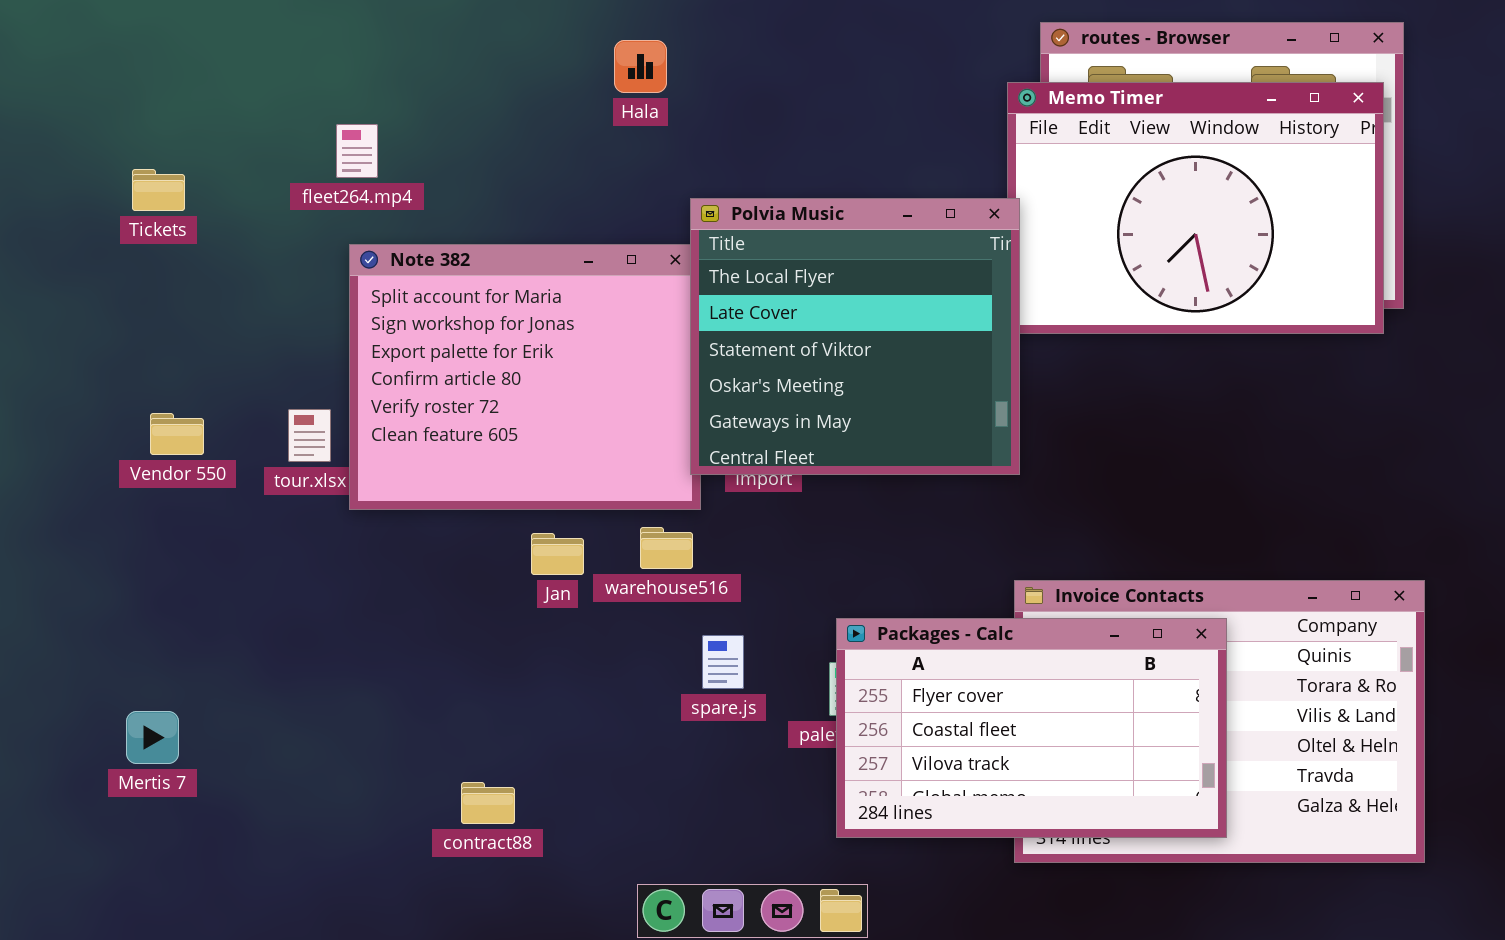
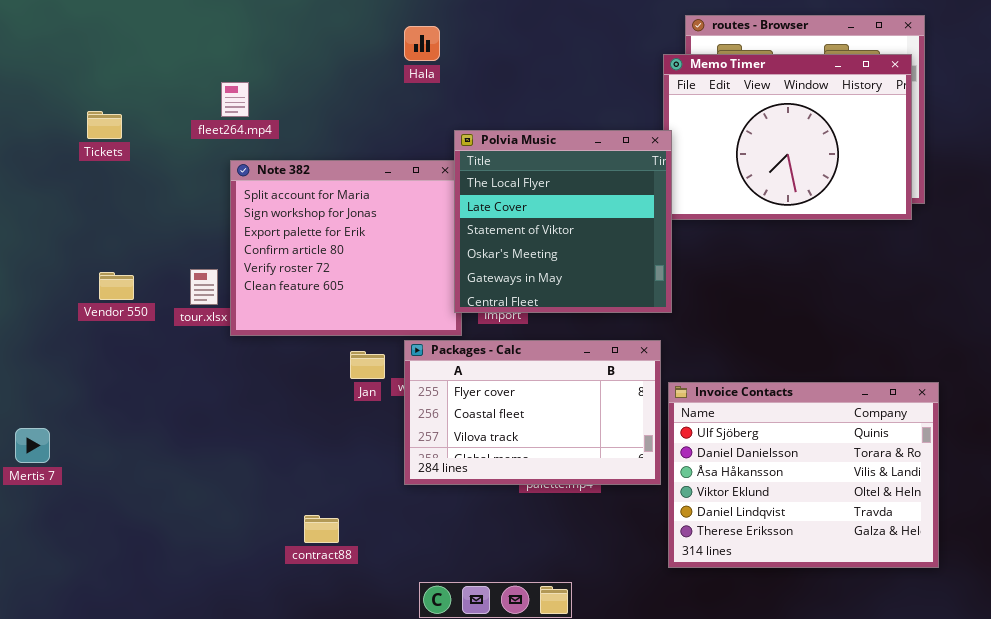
Packages - Calc: [836,618,1227,838] -> [404,340,661,485], moved
Mertis 7: [126,711,179,764] -> [15,428,50,463], moved

